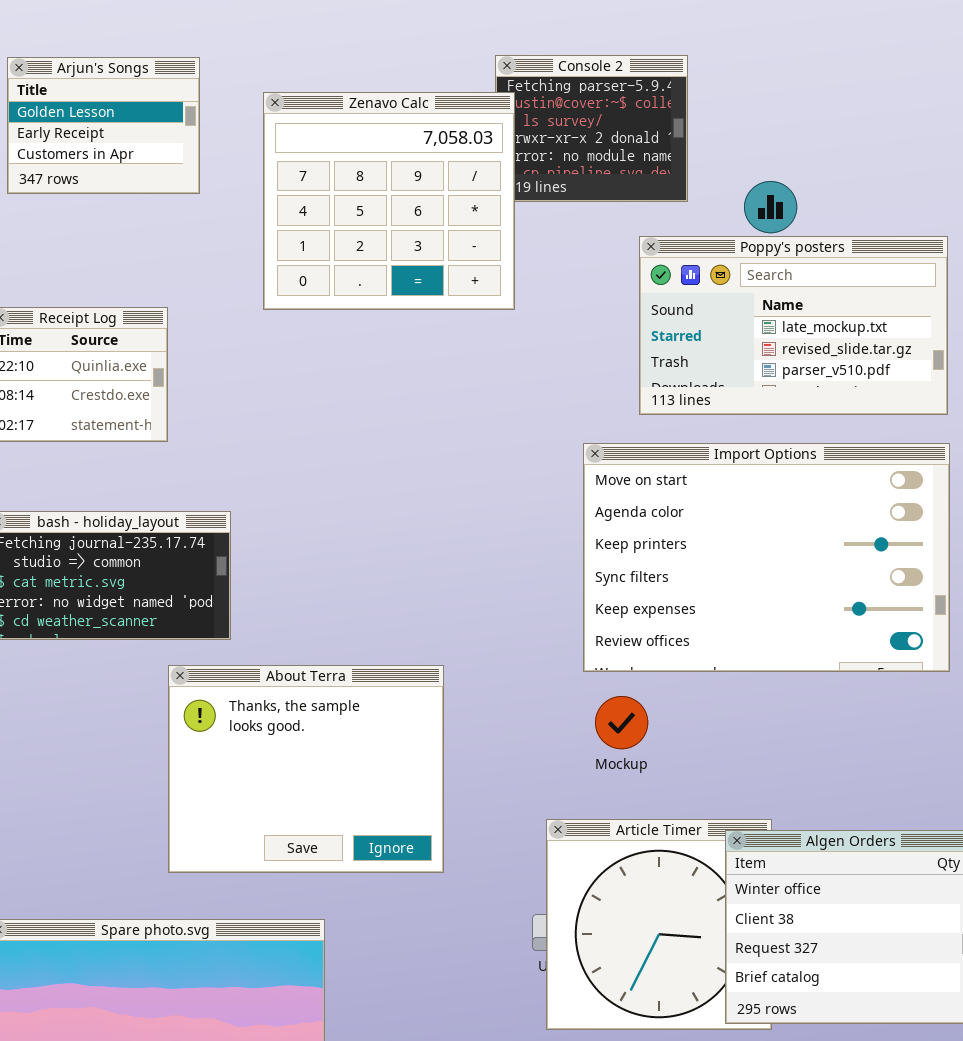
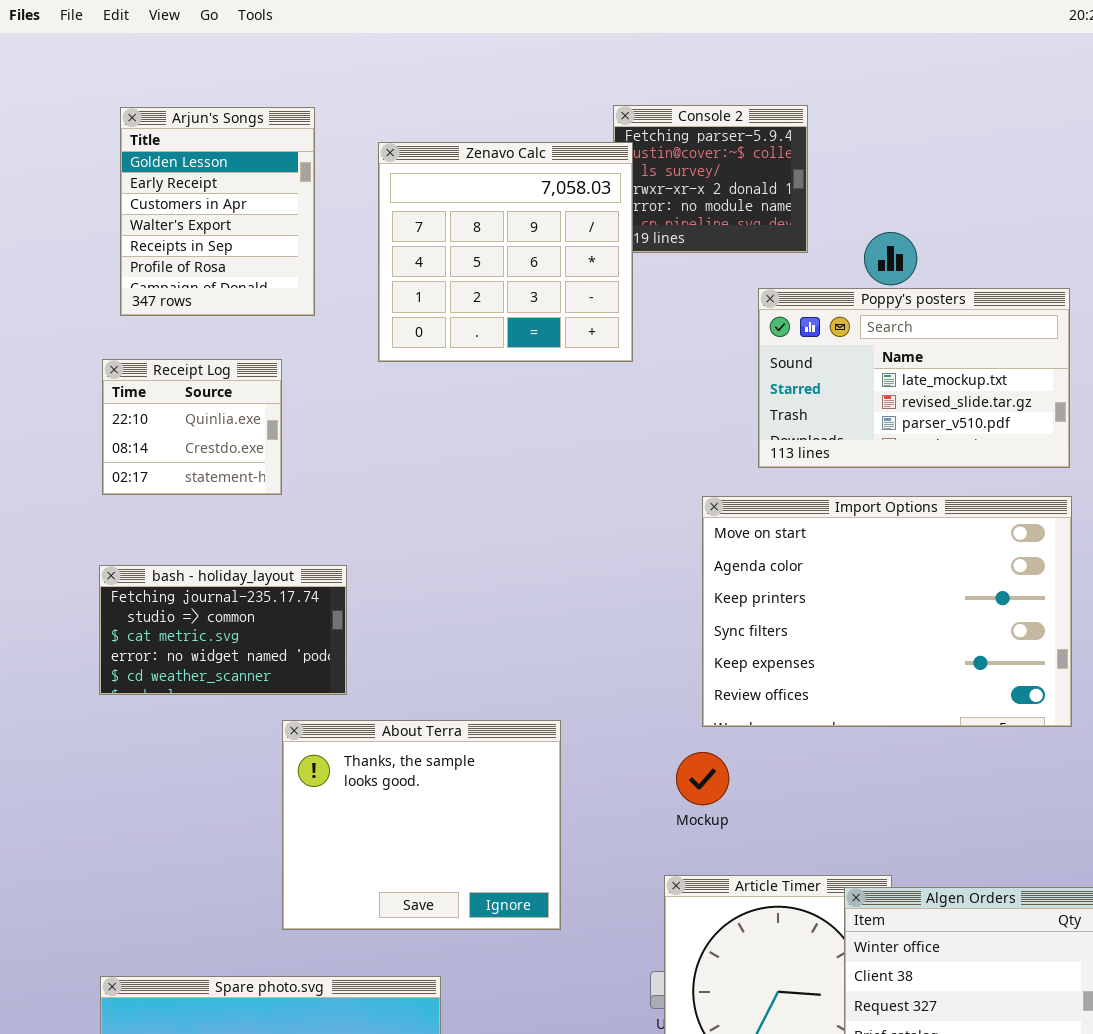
Arjun's Songs: [7,57,200,194] -> [120,107,315,316], resized
Mockup: [595,696,648,749] -> [676,752,729,805], moved

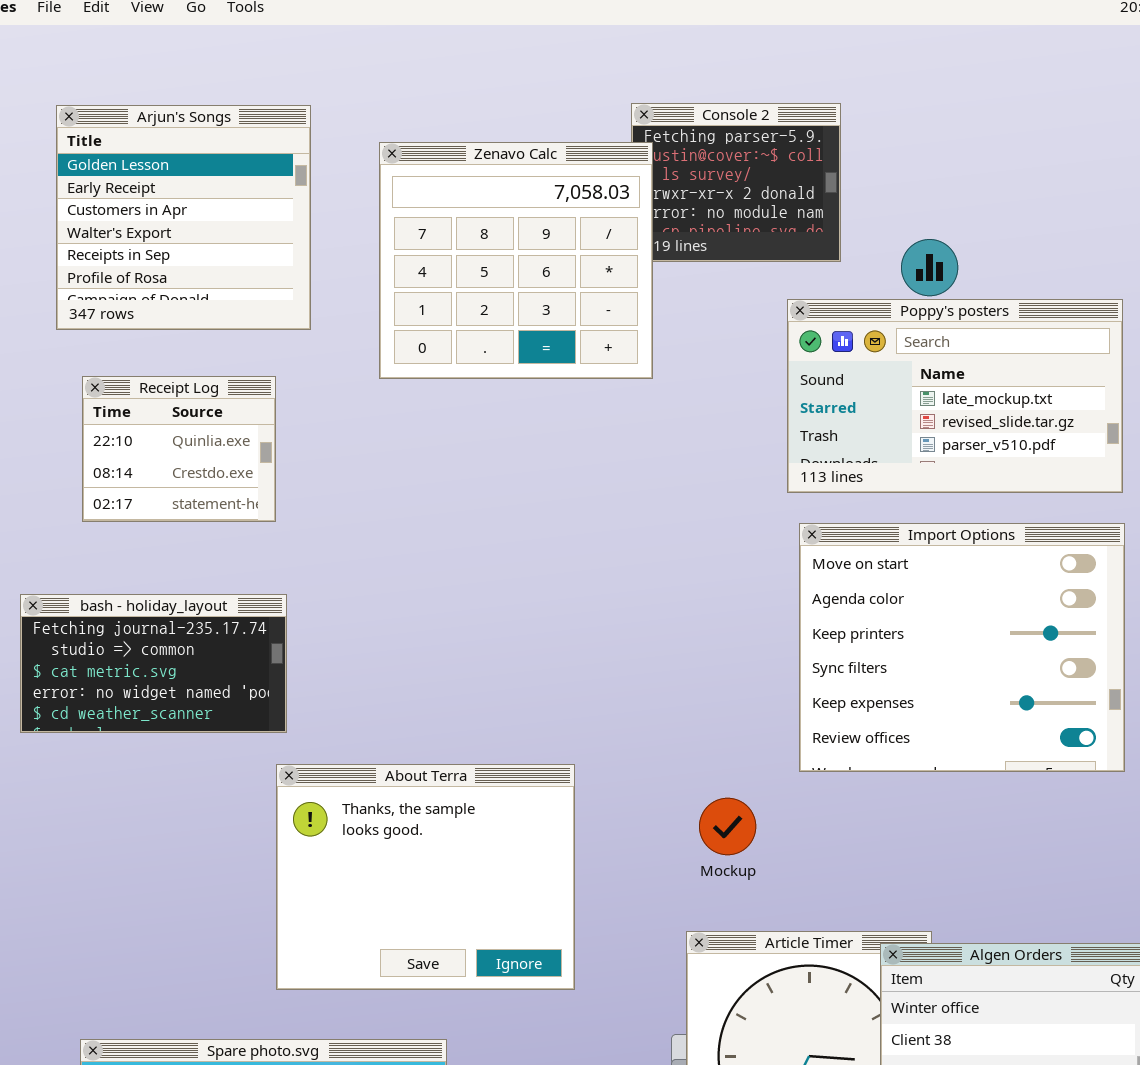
Arjun's Songs: [120,107,315,316] -> [56,105,311,330], resized
Import Options: [702,496,1072,727] -> [799,523,1125,772], resized
bash - holiday_layout: [99,565,347,695] -> [20,594,287,733], moved

